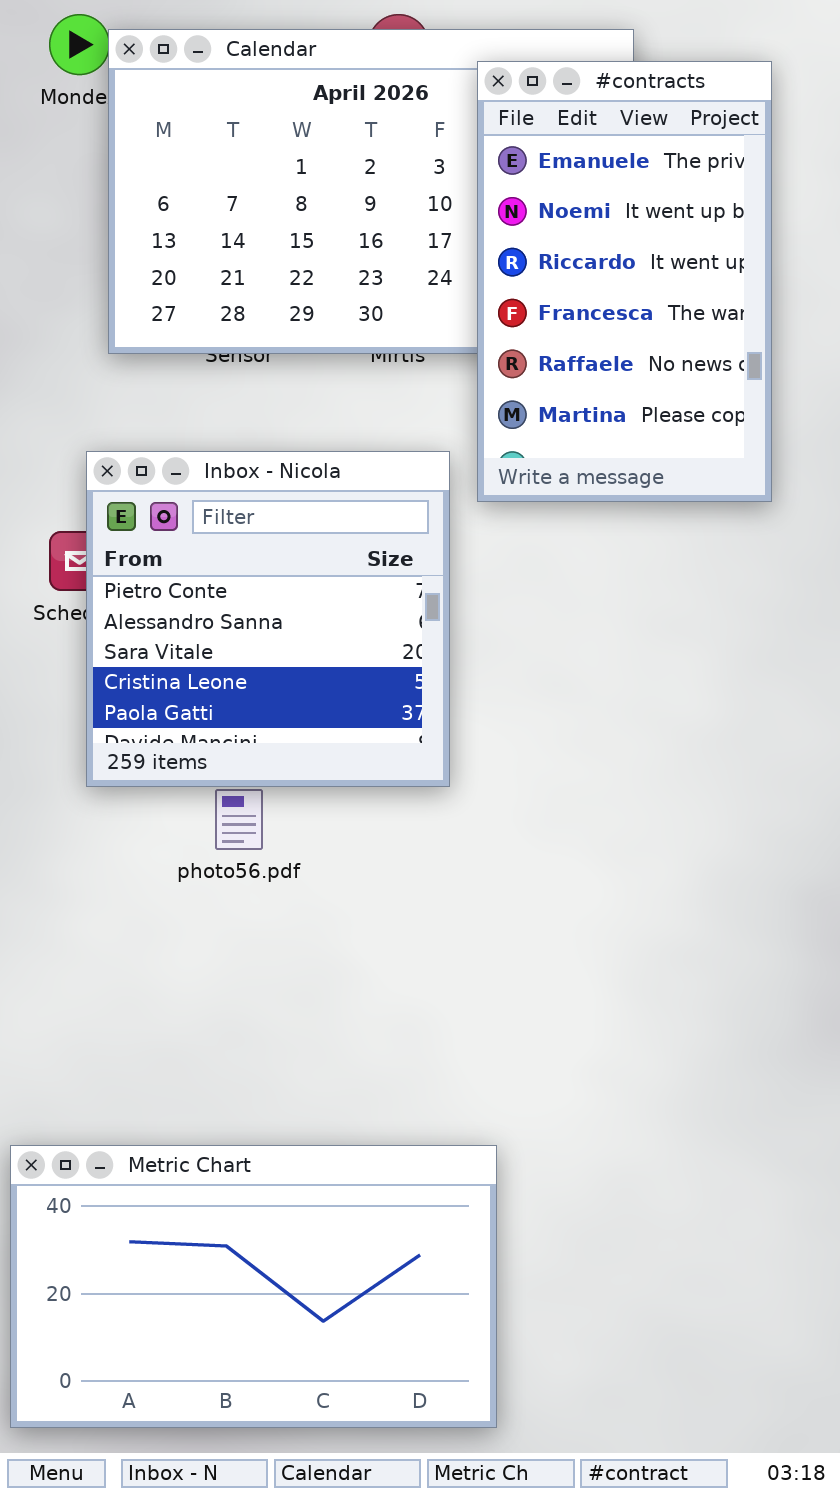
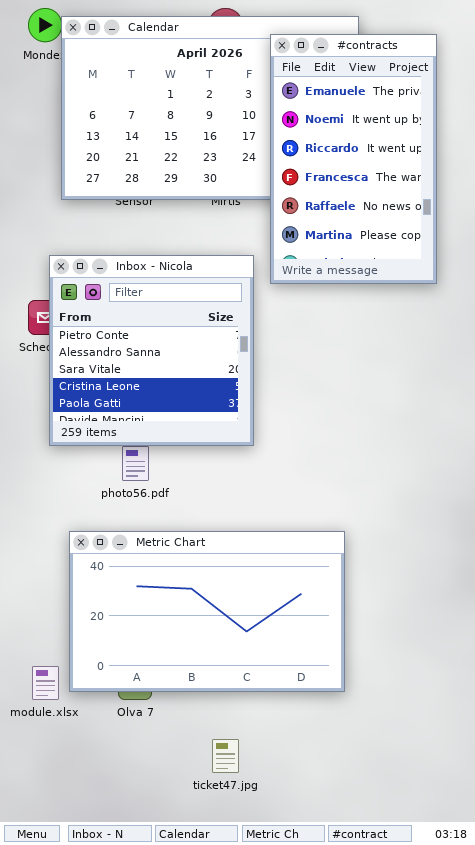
Metric Chart: [10,1145,497,1428] -> [69,531,345,692], moved

